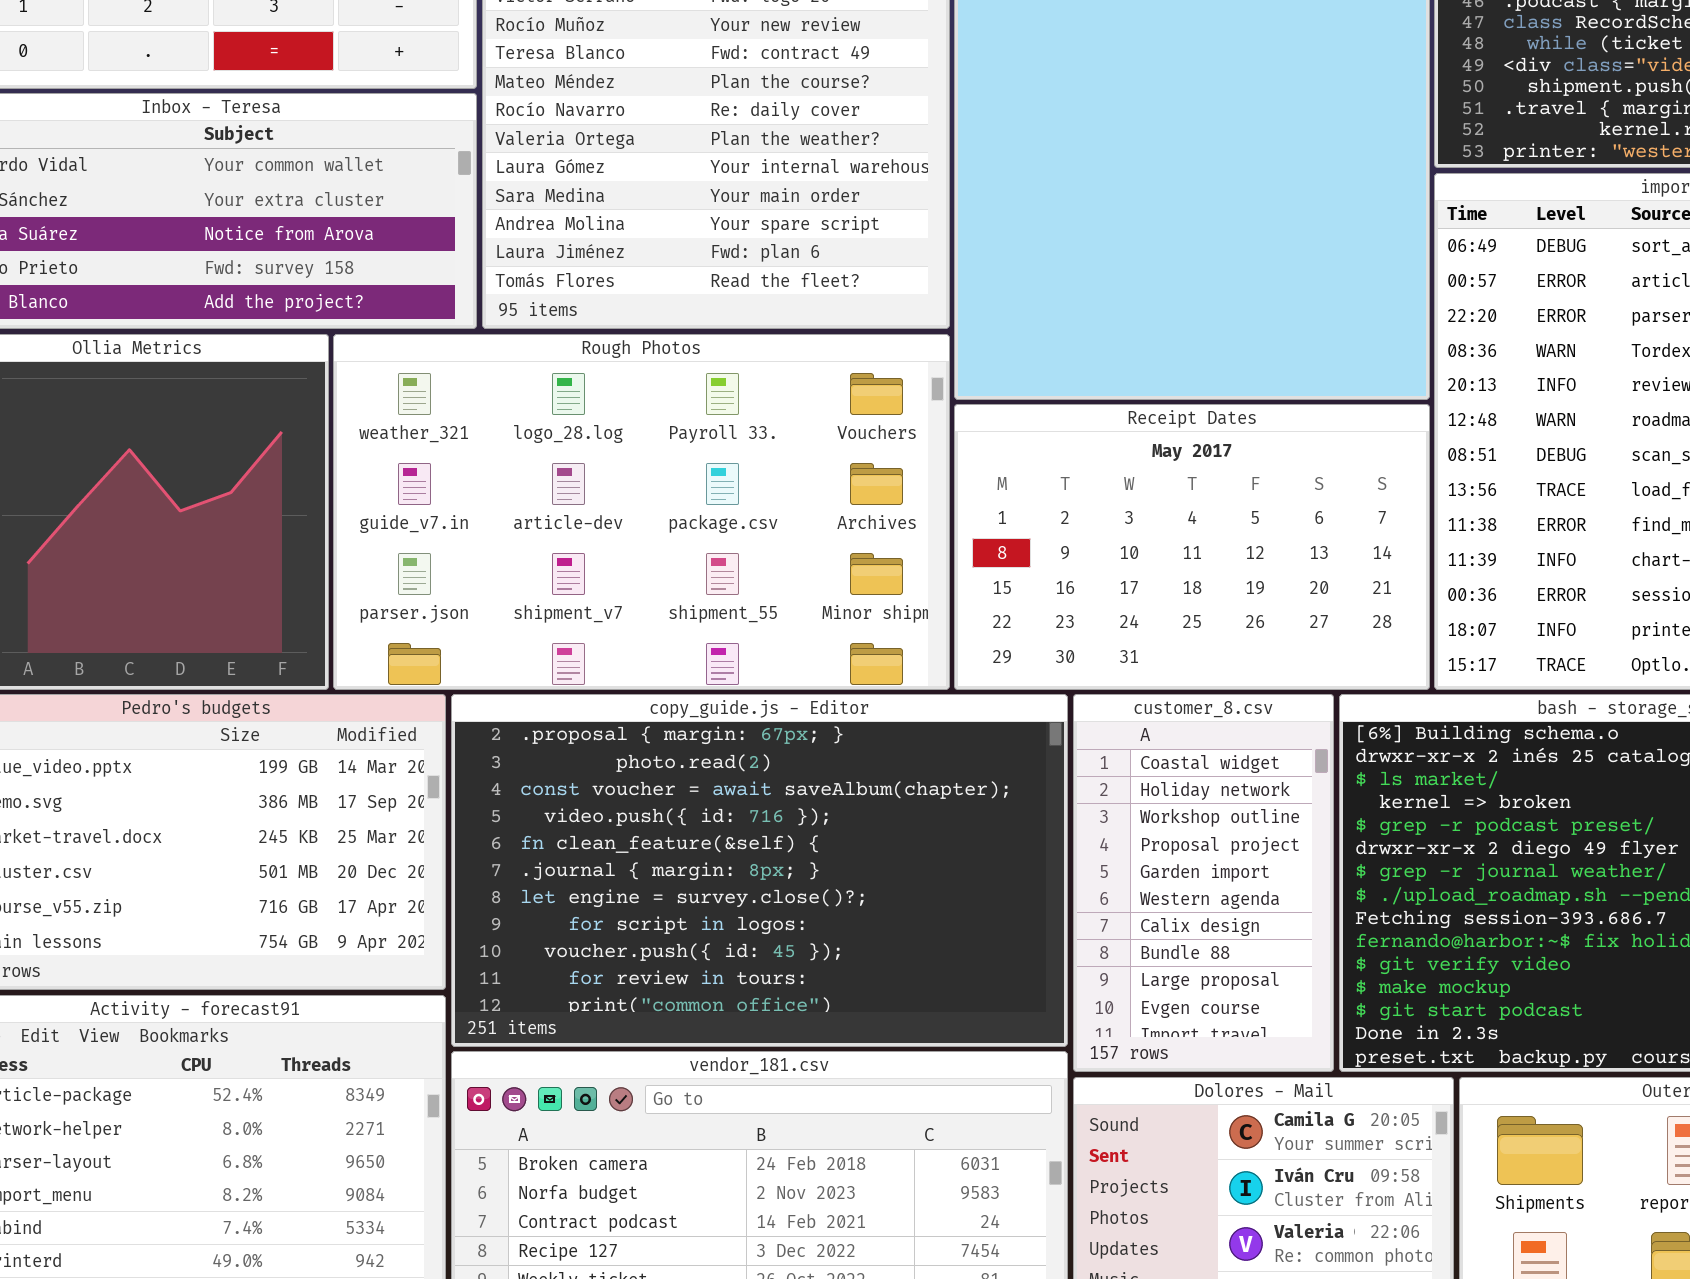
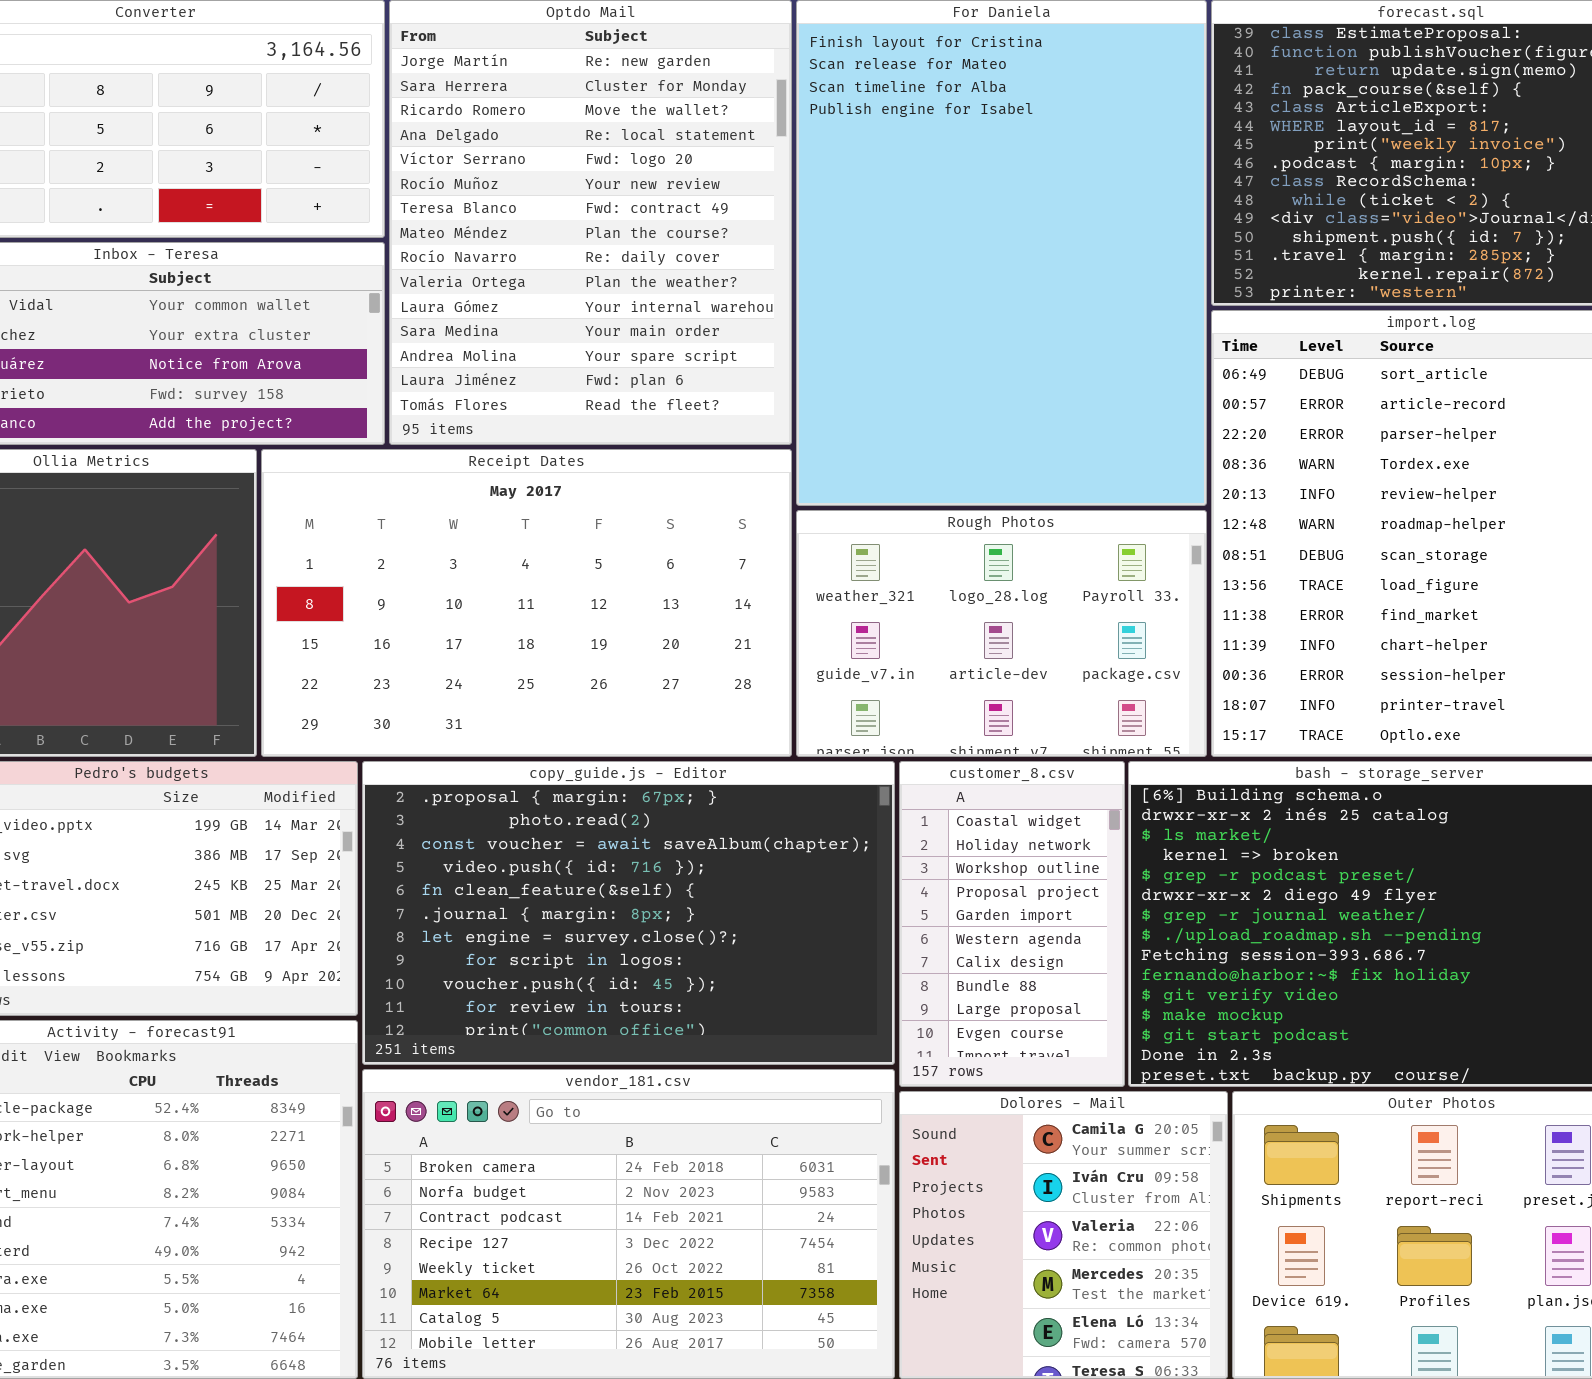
Rough Photos: [333,334,950,690] -> [796,510,1207,757], moved, resized
Receipt Dates: [954,404,1430,690] -> [261,449,792,757], moved, resized

